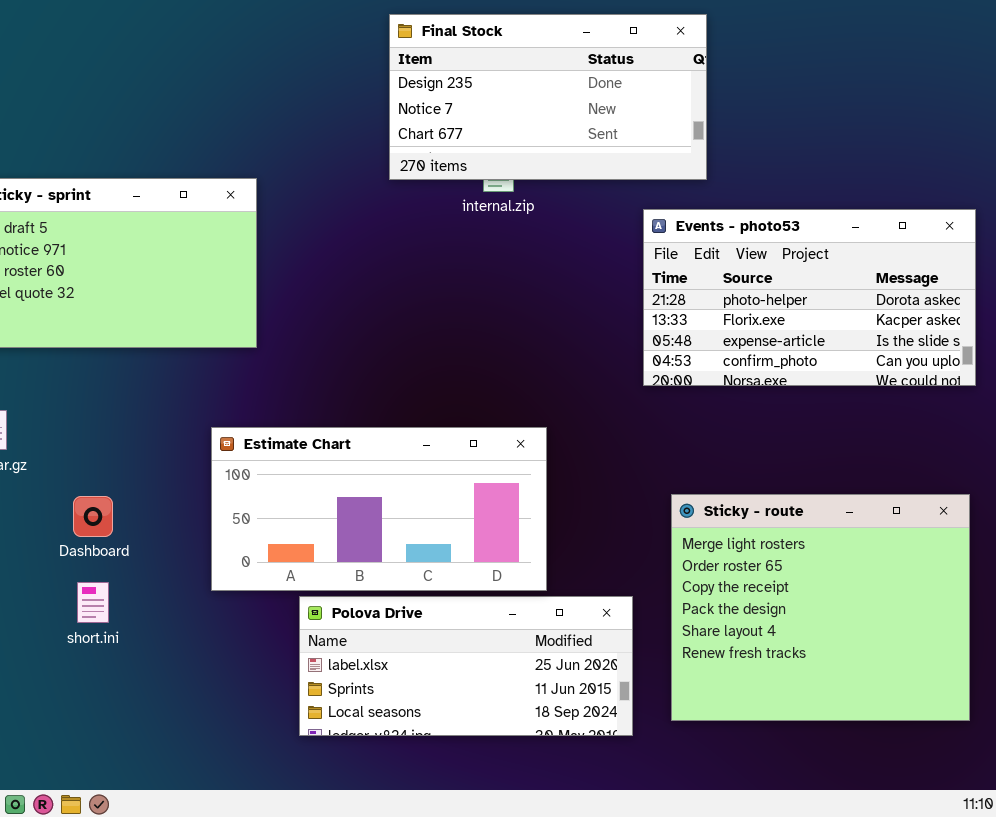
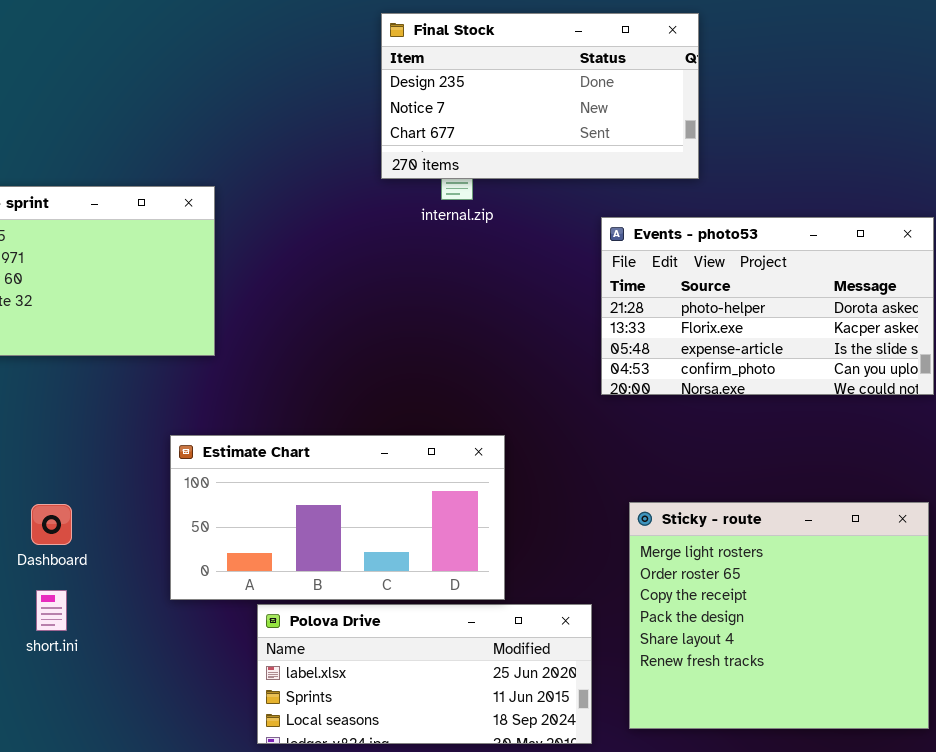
Final Stock: [389,14,707,180] -> [381,13,699,179], moved

